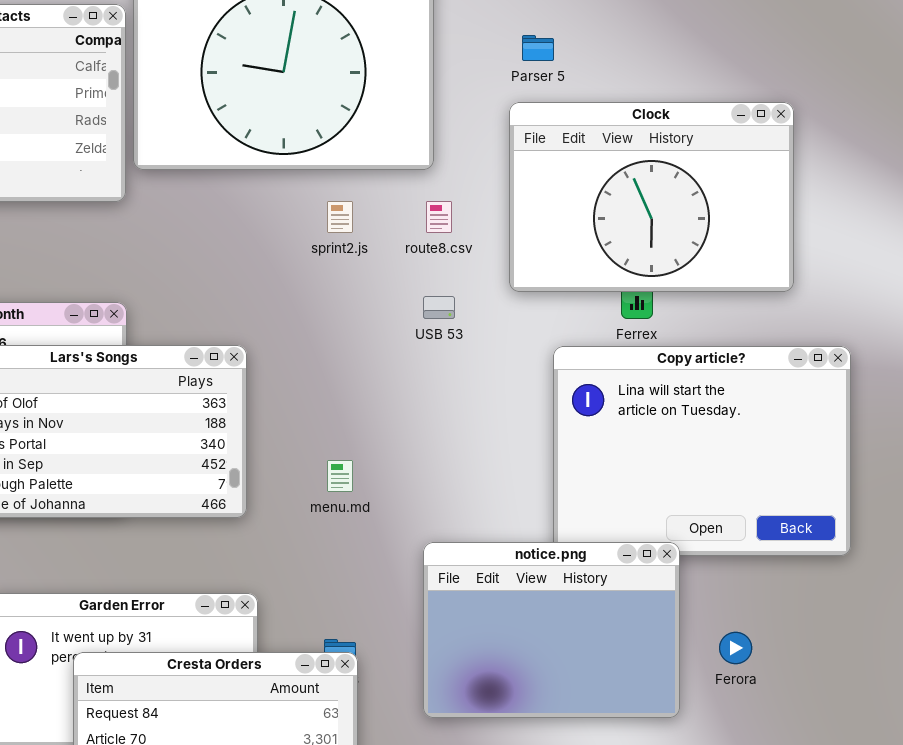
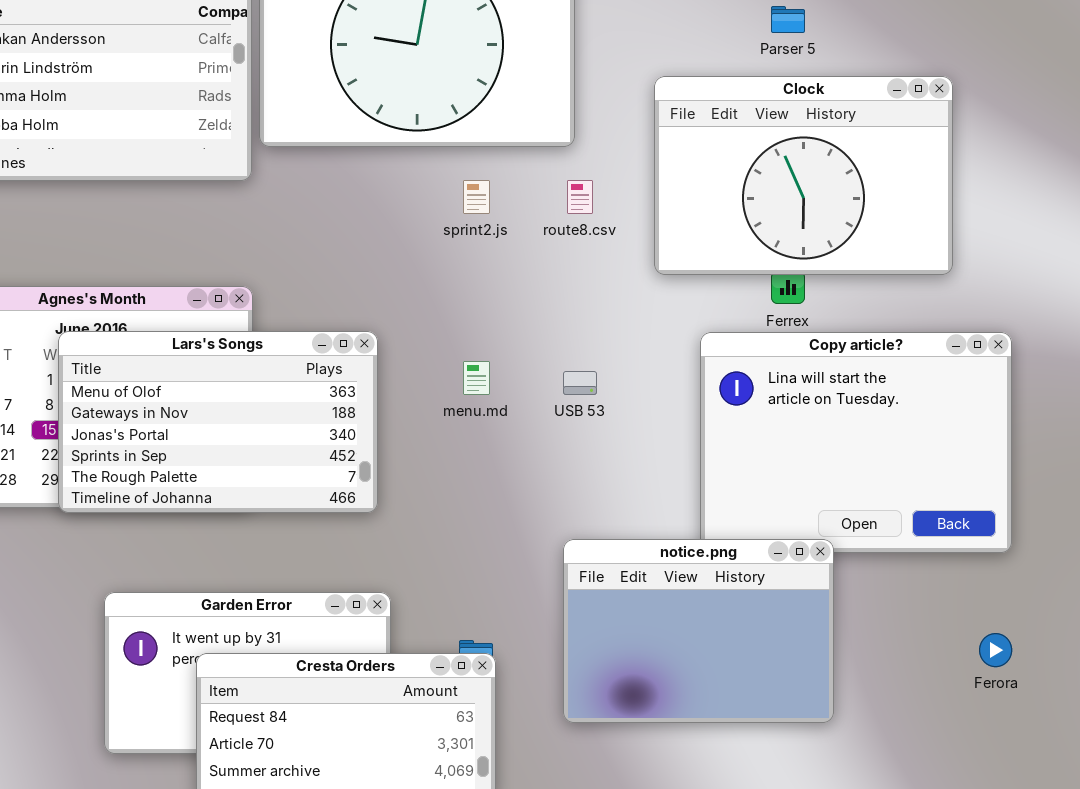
Parser 5: [522,35,554,61] -> [771,6,805,33], moved
USB 53: [423,296,455,319] -> [563,371,597,395], moved
menu.md: [327,460,353,492] -> [463,361,490,395], moved
Ferora: [719,632,752,664] -> [979,633,1012,667], moved

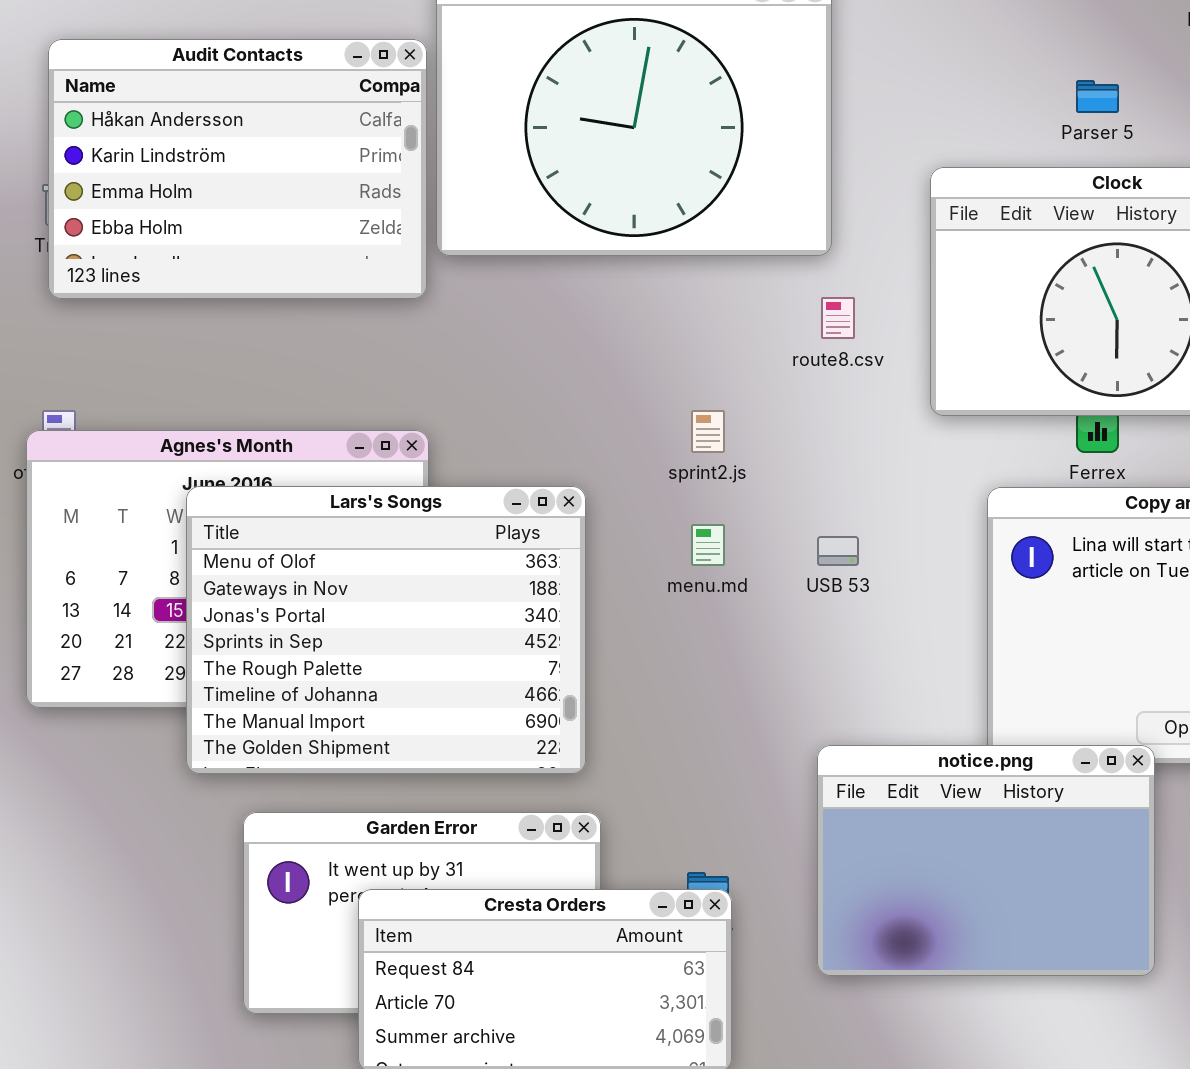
sprint2.js: [463,180,490,214] -> [691,410,725,453], moved
Lars's Songs: [58,331,378,513] -> [186,486,586,774], resized

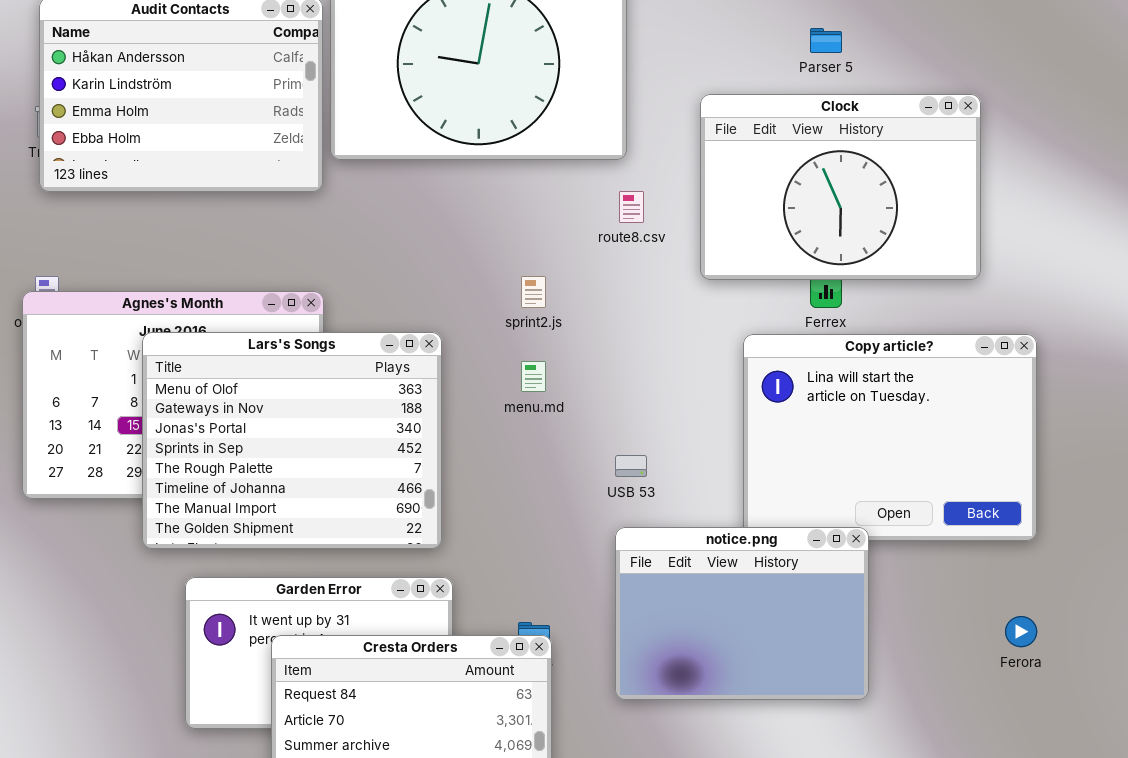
USB 53: [817,536,859,566] -> [615,455,647,477], moved

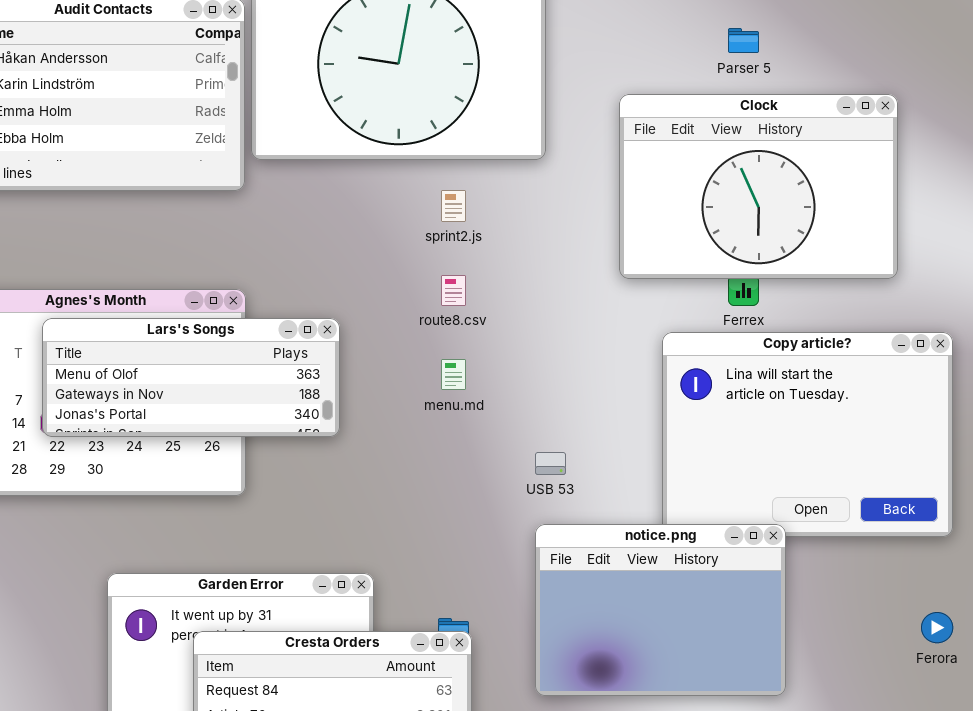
route8.csv: [619,191,644,223] -> [441,275,466,306], moved
sprint2.js: [521,276,546,308] -> [441,190,466,222], moved
Lars's Songs: [142,332,442,549] -> [42,318,340,437], moved, resized

